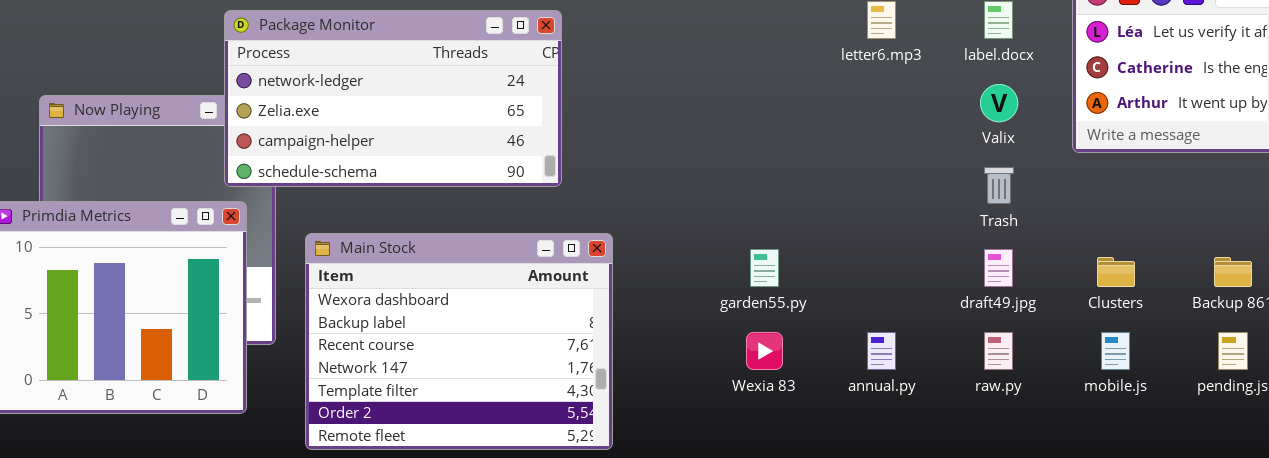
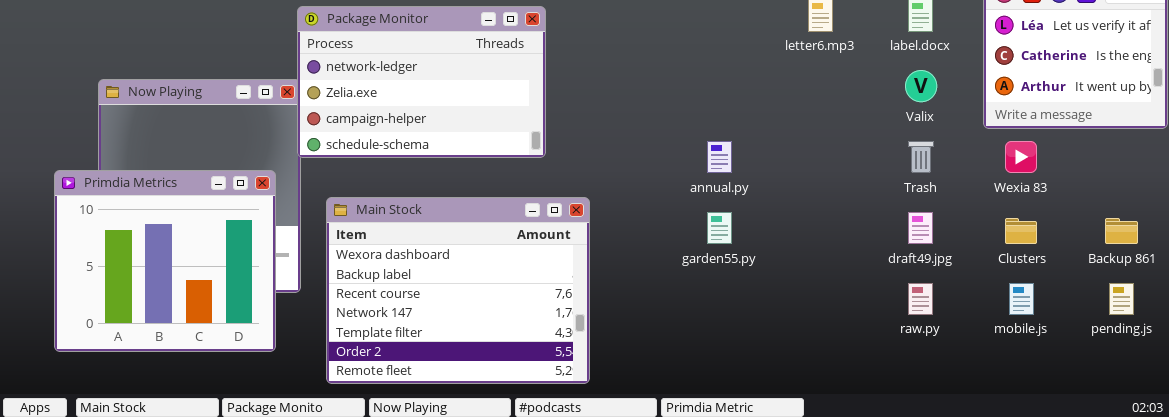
Package Monitor: [224,10,562,187] -> [297,6,546,158], resized
Wexia 83: [746,332,783,370] -> [1005,141,1037,173], moved
annual.py: [867,332,896,370] -> [707,141,732,173], moved

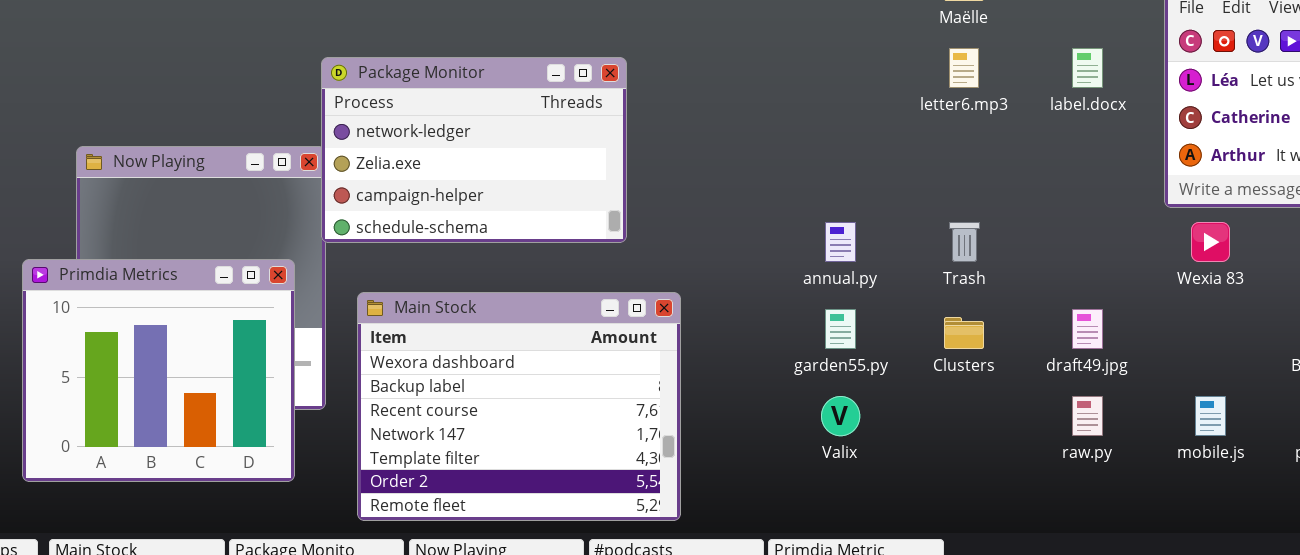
Valix: [905,70,937,102] -> [821,396,860,436], moved
Trash: [908,141,934,173] -> [949,222,980,262], moved
Clusters: [1005,218,1037,244] -> [944,317,984,349], moved

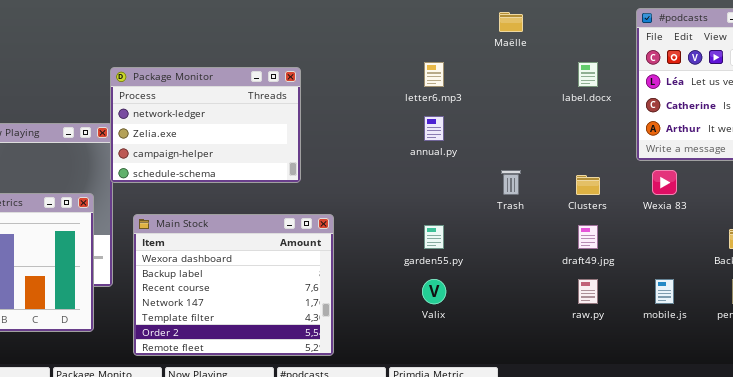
letter6.mp3: [949,48,979,88] -> [424,62,444,87], moved
annual.py: [825,222,856,262] -> [424,116,444,141], moved
Clusters: [944,317,984,349] -> [576,175,600,195], moved

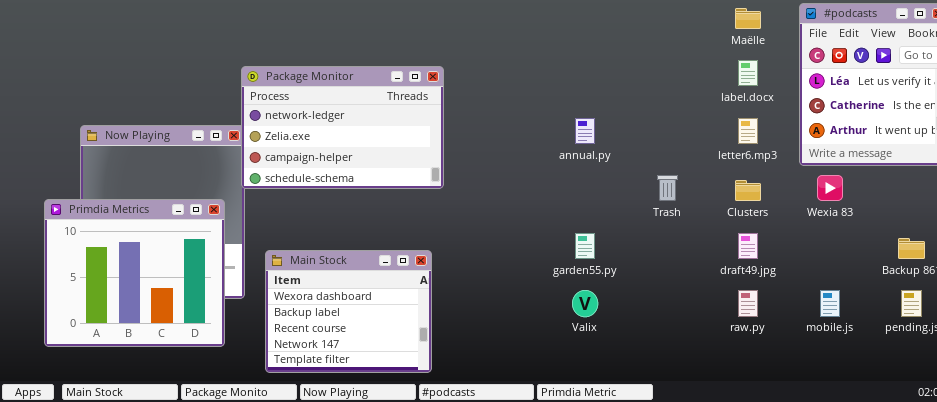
Maëlle: [499,12,523,32] -> [735,8,761,29], moved
letter6.mp3: [424,62,444,87] -> [738,118,758,144], moved
Main Stock: [133,214,334,356] -> [265,250,432,373], resized

